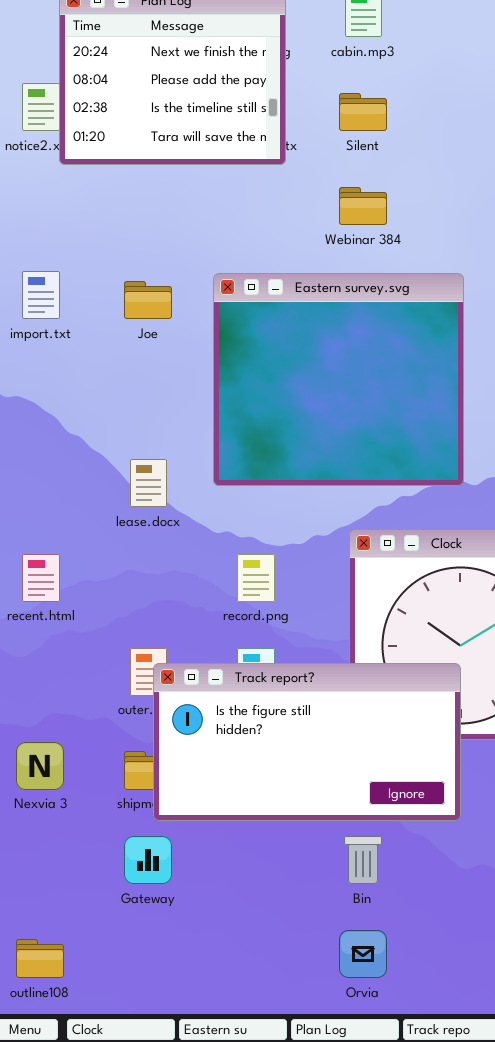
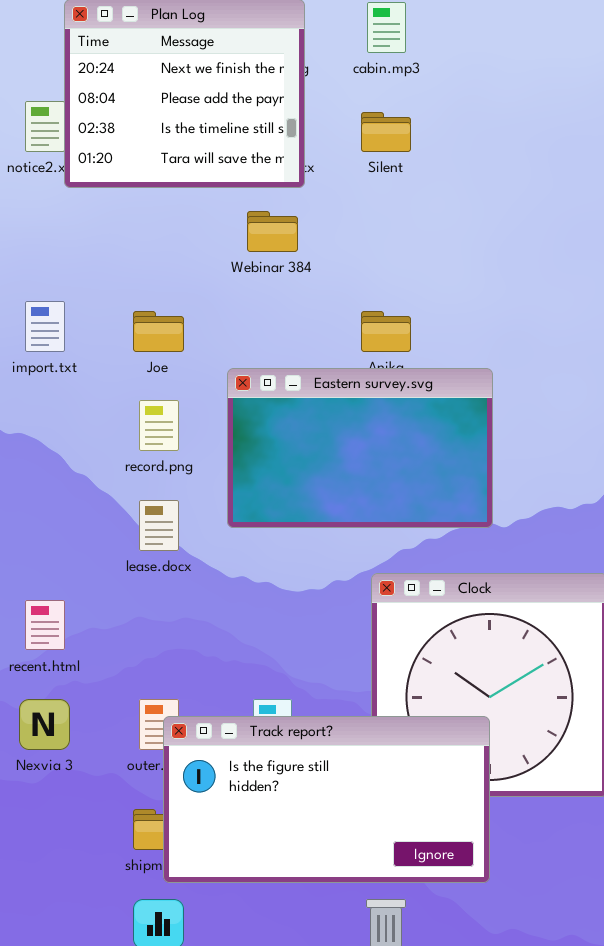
Webinar 384: [339,187,387,225] -> [247,211,298,252], moved
Eastern survey.svg: [213,273,464,486] -> [227,368,493,528], resized
record.png: [237,554,275,602] -> [139,400,179,451], moved
Nexvia 3: [16,742,64,790] -> [19,699,70,750], moved

